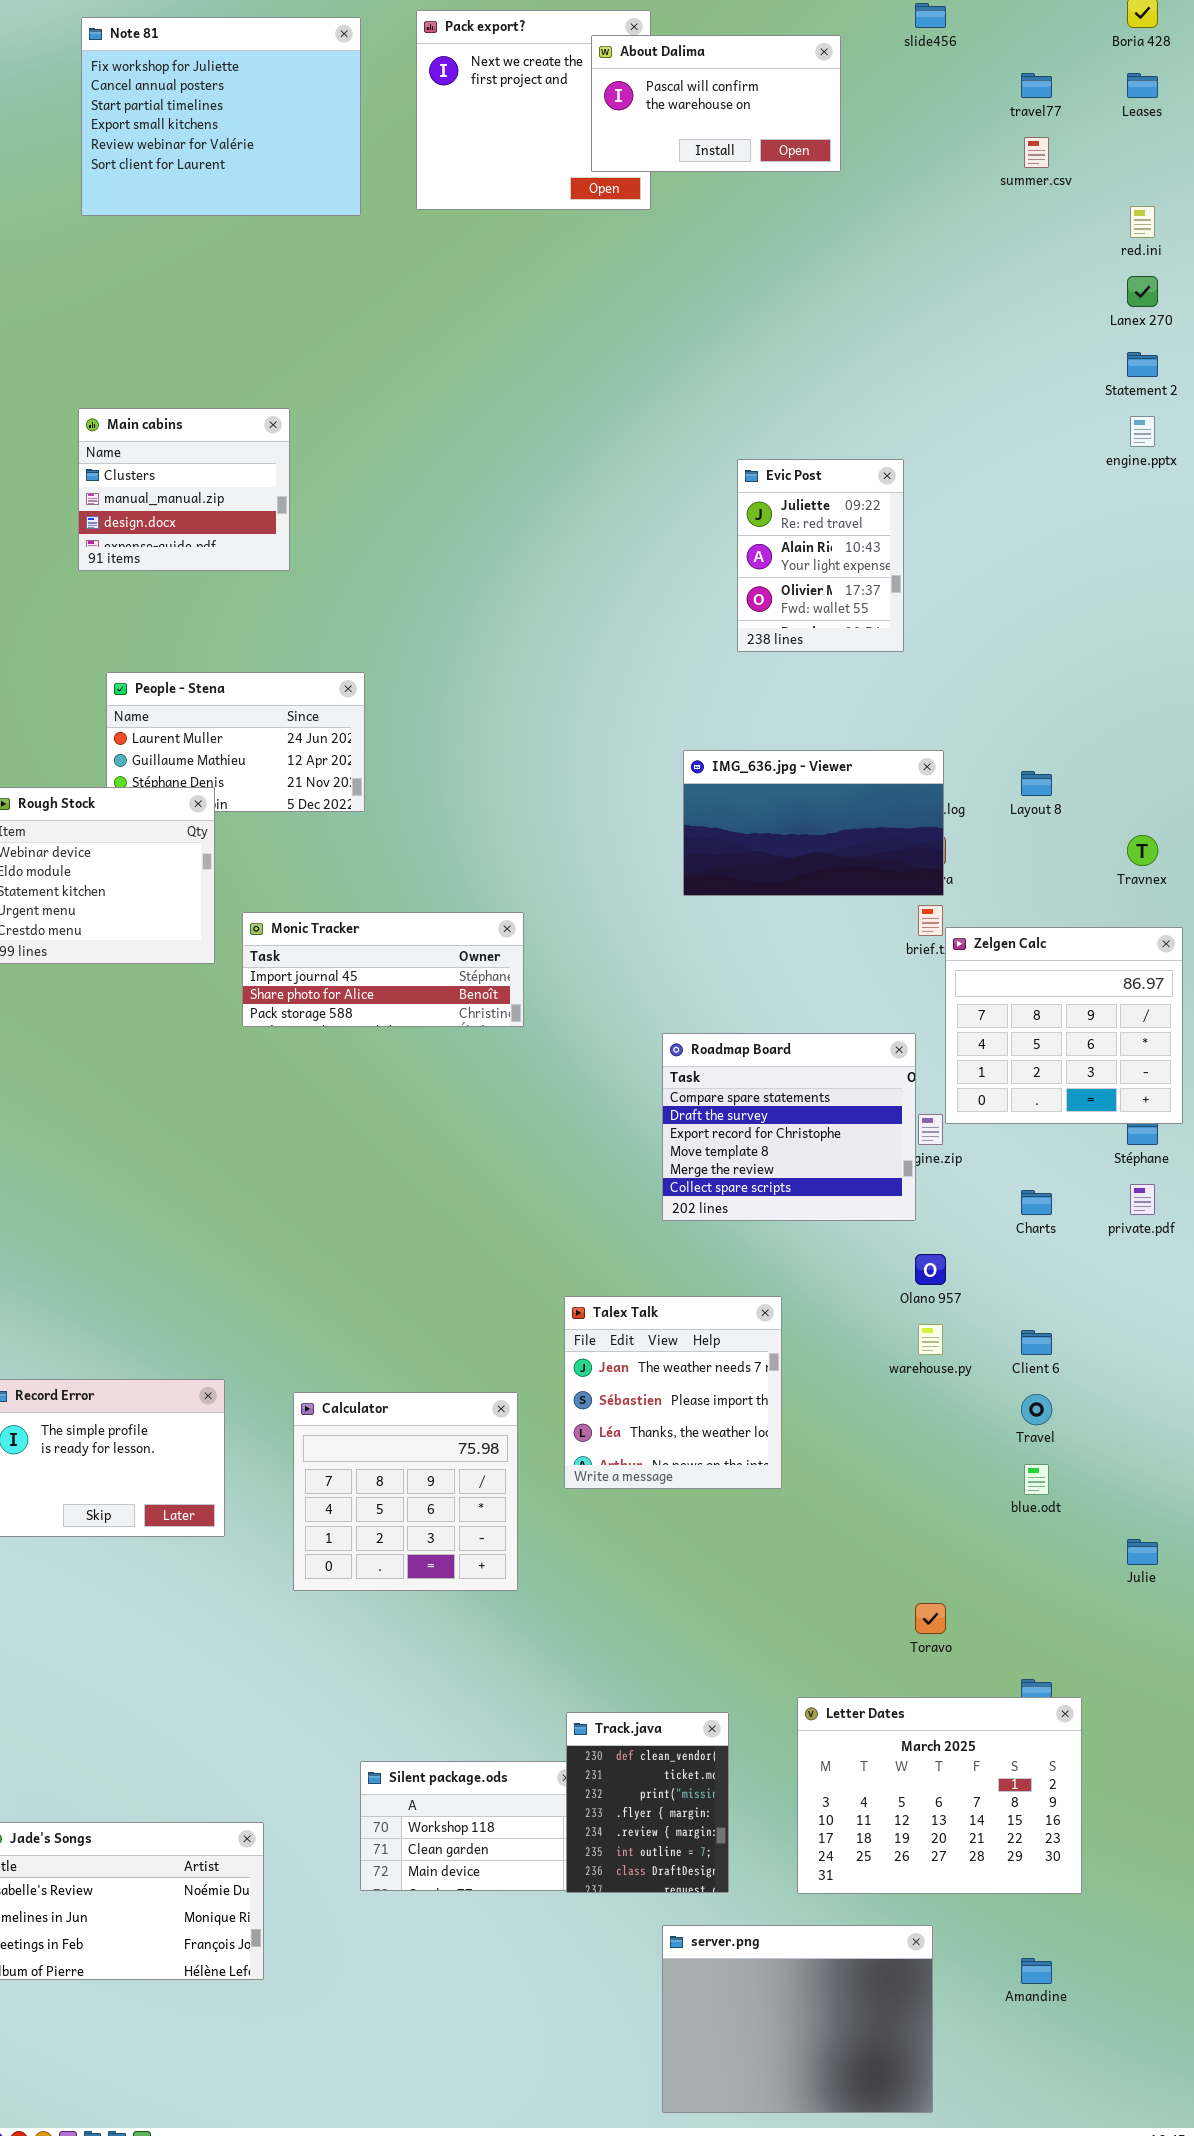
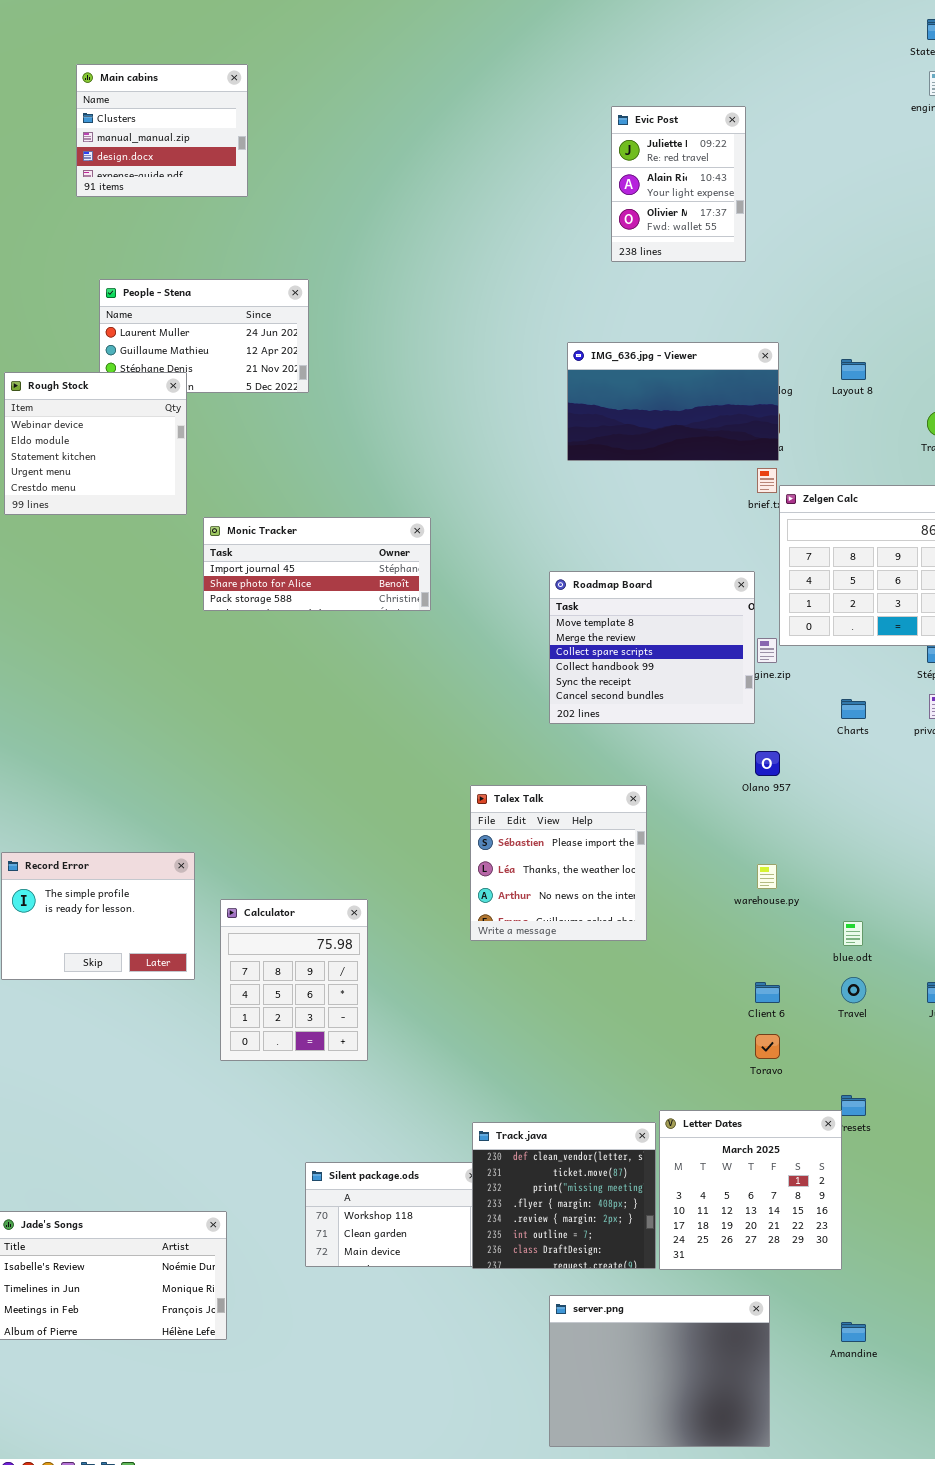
Monic Tracker: [242,912,524,1027] -> [203,517,431,611], moved
Roadmap Board: [662,1033,916,1221] -> [549,571,755,724], scrolled down 3 rows
Talex Talk: [564,1296,782,1489] -> [470,785,647,941], scrolled down 1 row
warehouse.py: [918,1324,943,1355] -> [757,864,777,889], moved
Client 6: [1021,1330,1052,1355] -> [755,982,780,1003], moved
Calculator: [293,1392,518,1591] -> [220,899,368,1061], moved, resized
Travel: [1021,1394,1052,1425] -> [841,977,866,1003], moved
Letter Dates: [797,1697,1082,1894] -> [659,1110,842,1270], resized
Track.java: [566,1712,729,1893] -> [472,1122,656,1269], resized

